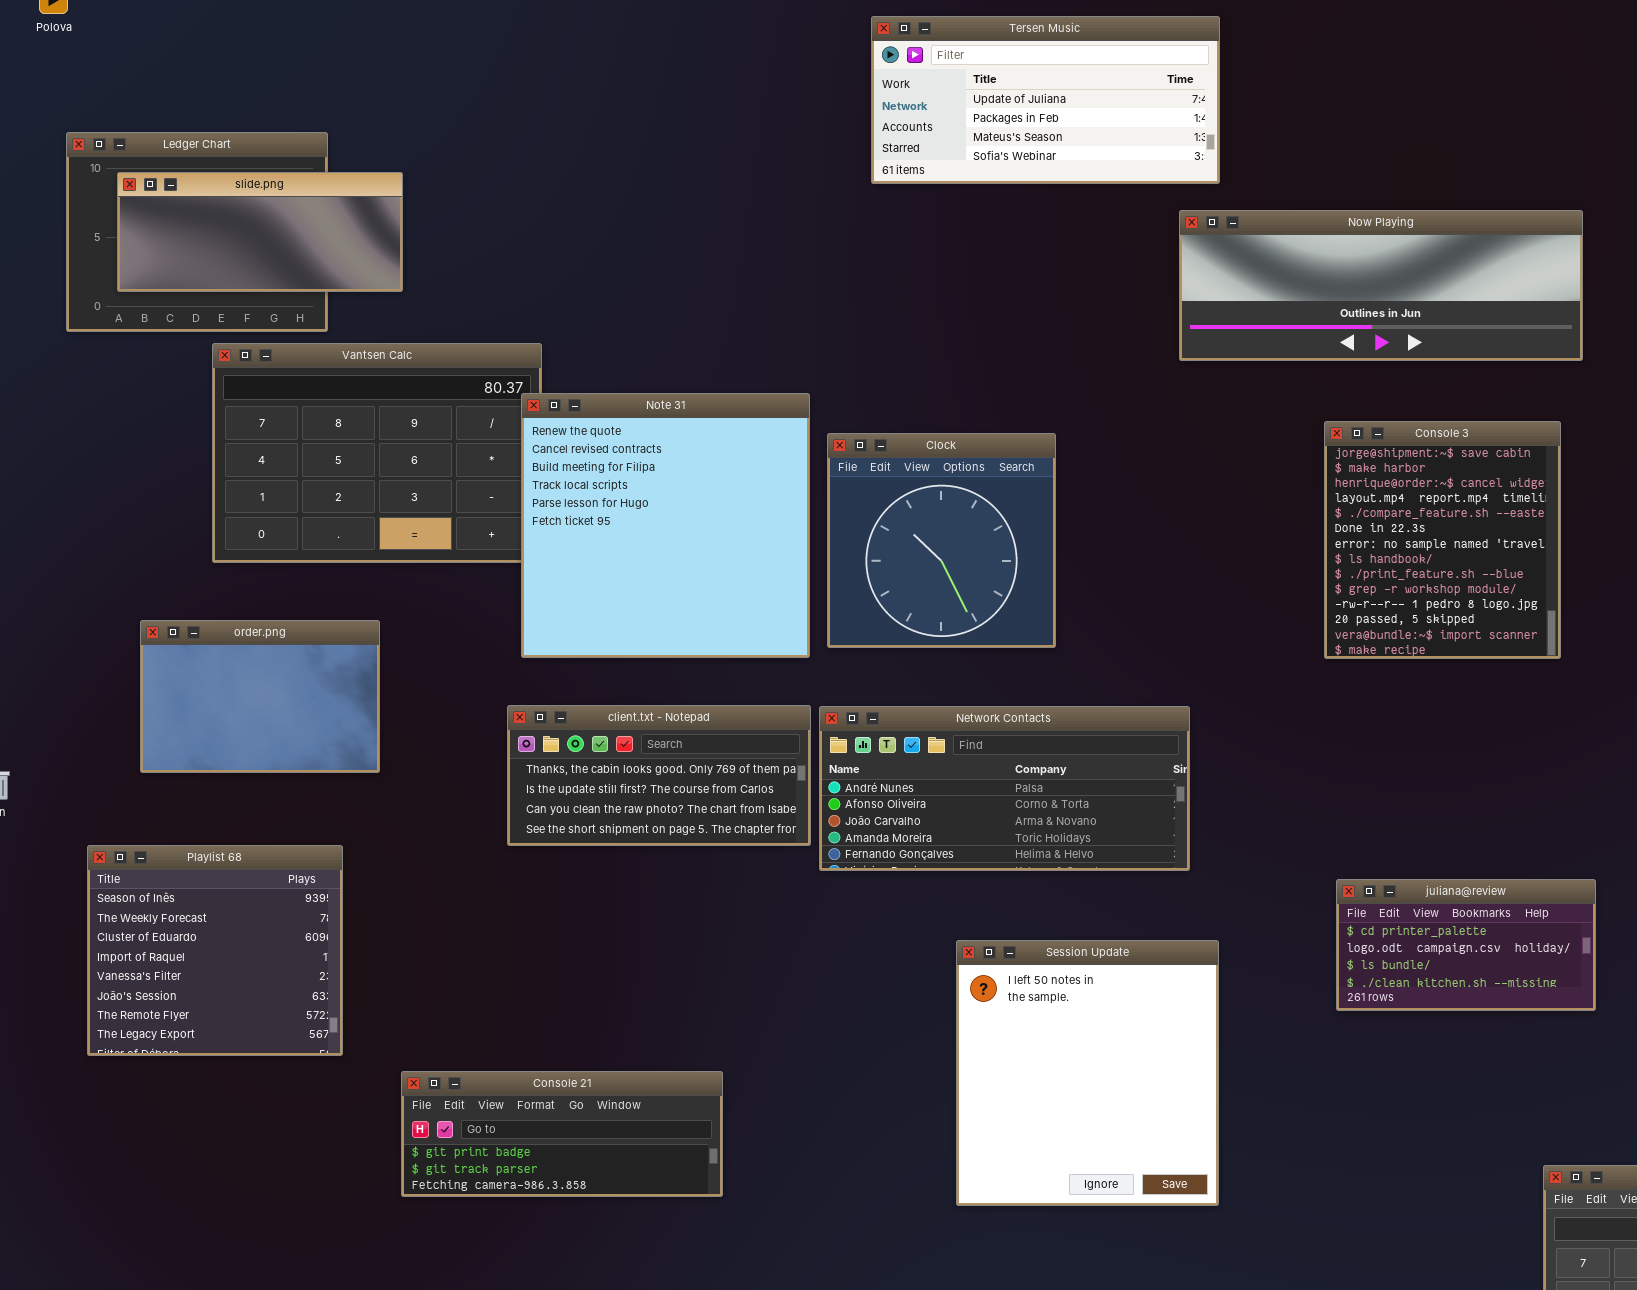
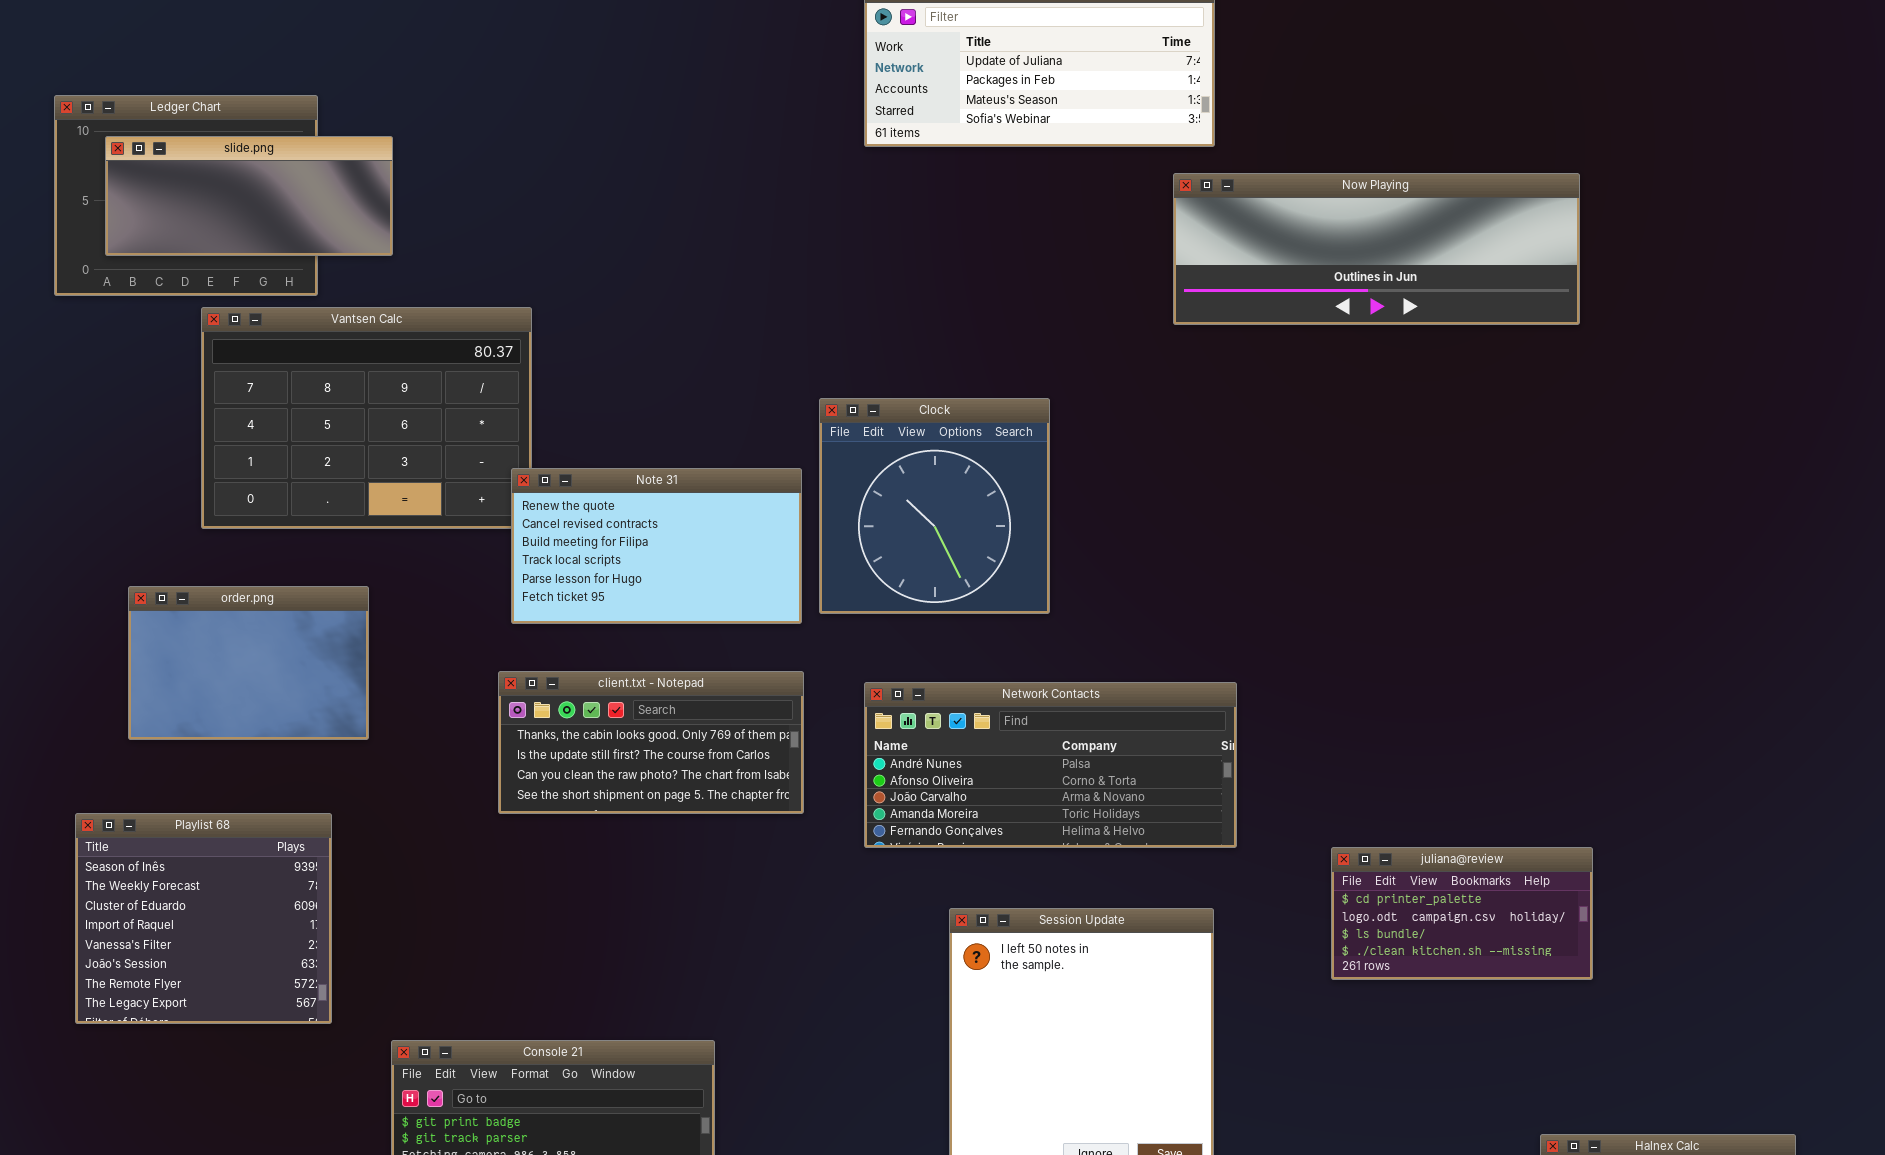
Note 31: [521,393,810,658] -> [511,468,802,624], resized
Console 3: [1324,421,1561,659] -> none, closed
Network Contacts: [819,706,1190,871] -> [864,682,1237,848], moved

